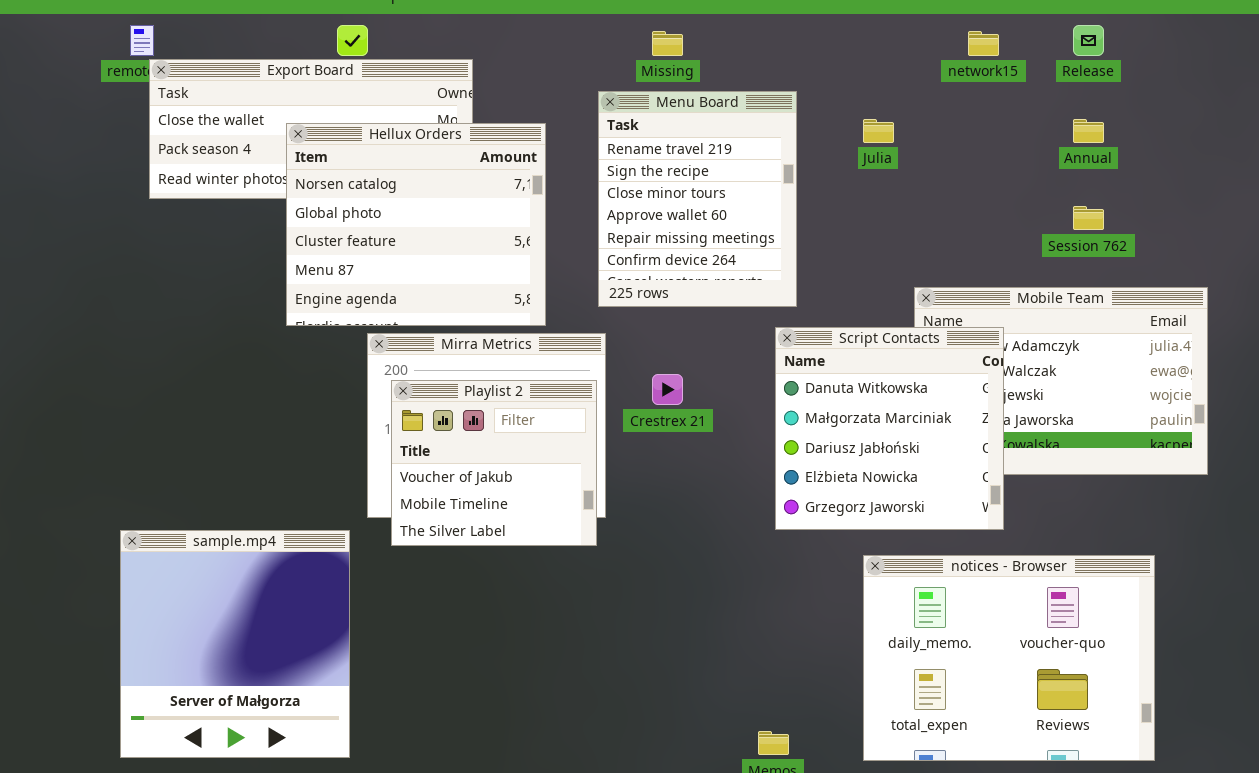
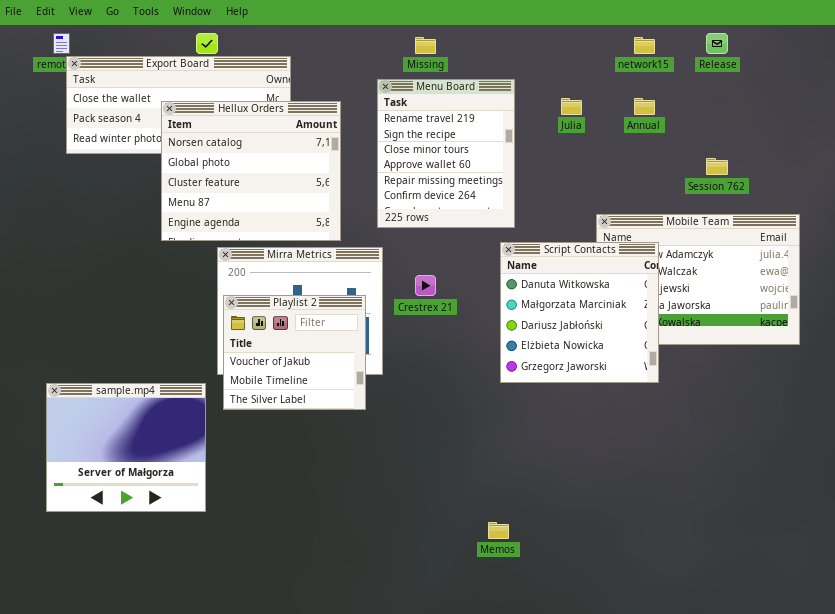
Annual: [1073,119,1104,143] -> [634,98,655,115], moved
Playlist 2: [391,380,597,546] -> [223,295,366,410], moved
sample.mp4: [120,530,350,758] -> [46,383,206,512], resized
notices - Browser: [863,555,1155,761] -> none, closed

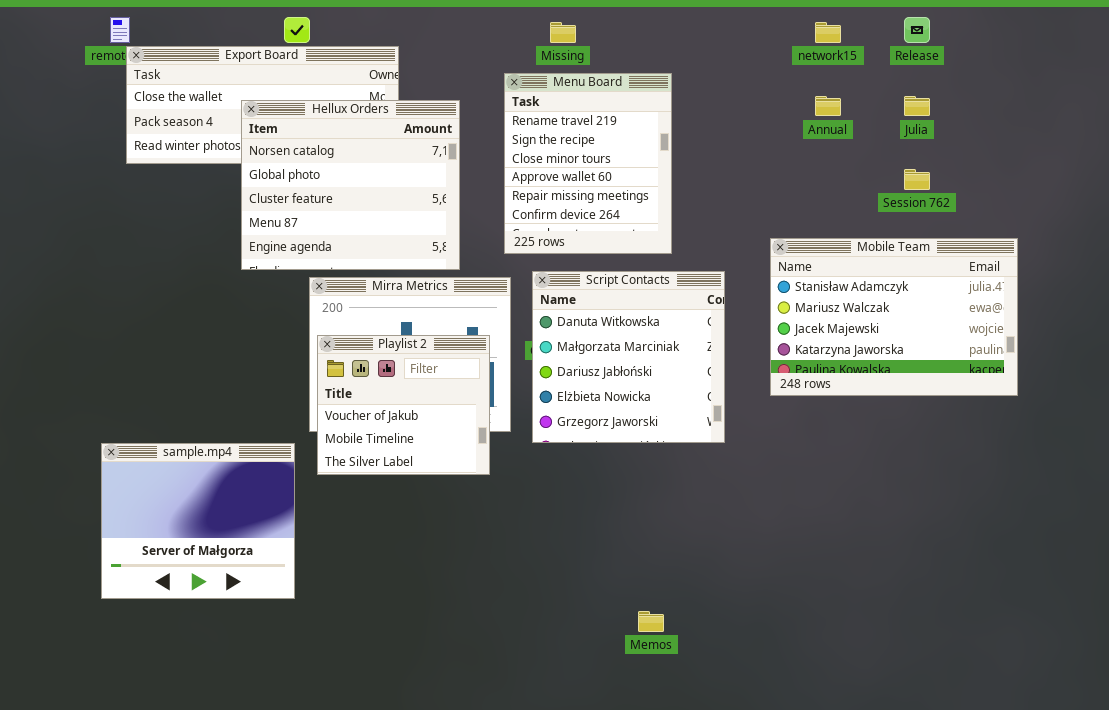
Julia: [561,98,582,115] -> [904,96,930,116], moved
Script Contacts: [500,242,659,383] -> [532,271,725,443], moved

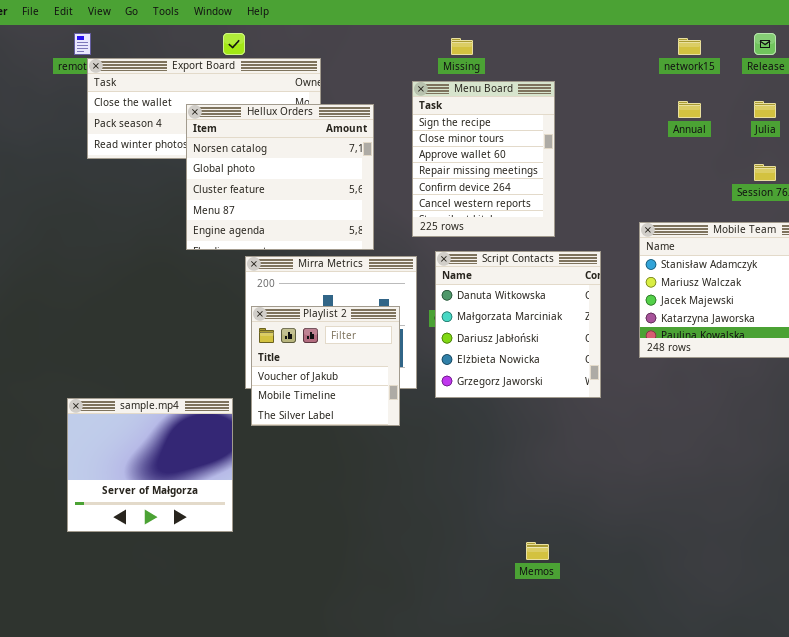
Menu Board: [504,73,672,254] -> [412,81,555,237], scrolled down 1 row

